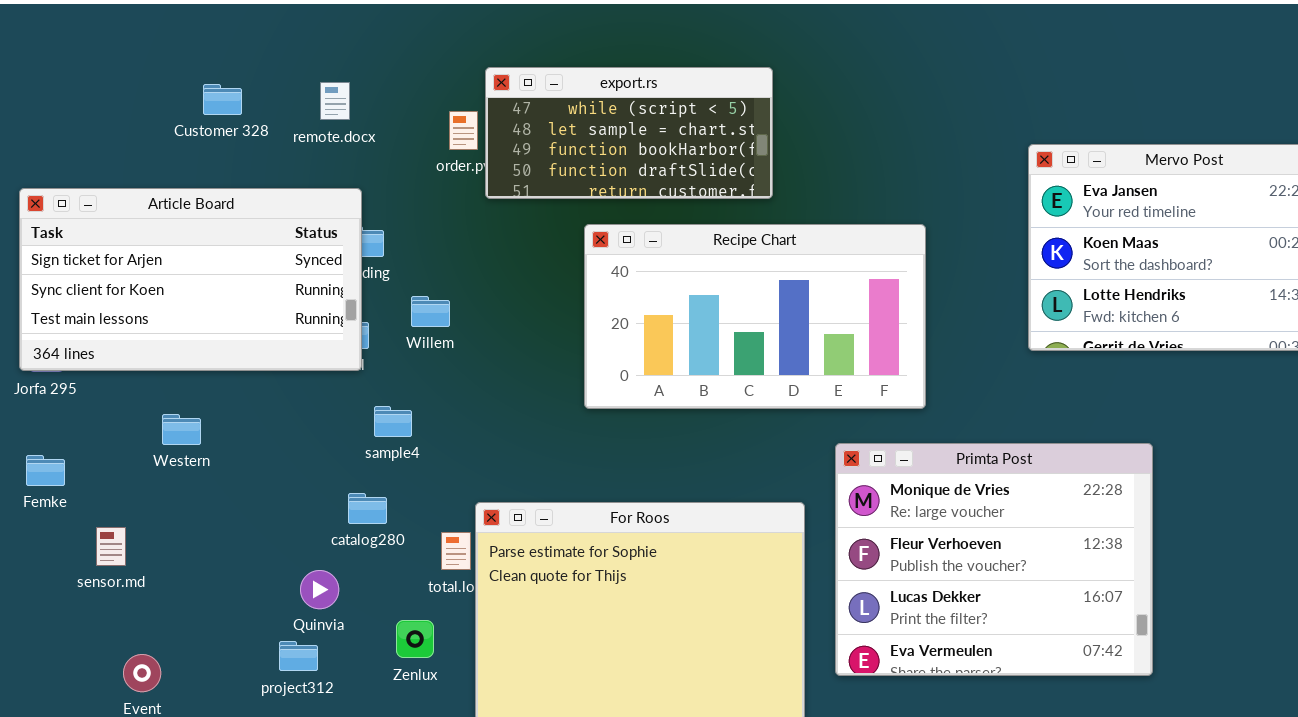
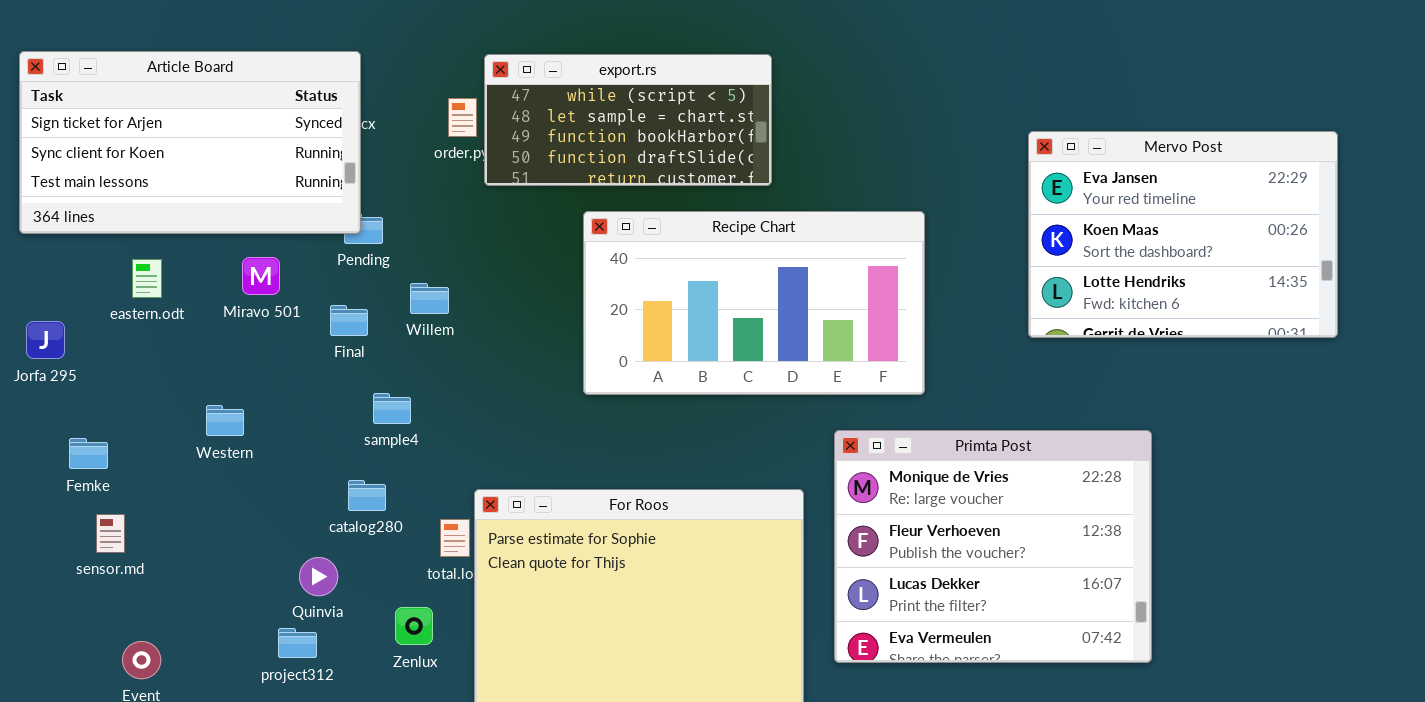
Article Board: [19,188,362,371] -> [19,51,361,234], moved
Western: [162,414,201,445] -> [206,405,244,436], moved
Femke: [26,455,65,486] -> [69,438,108,469], moved

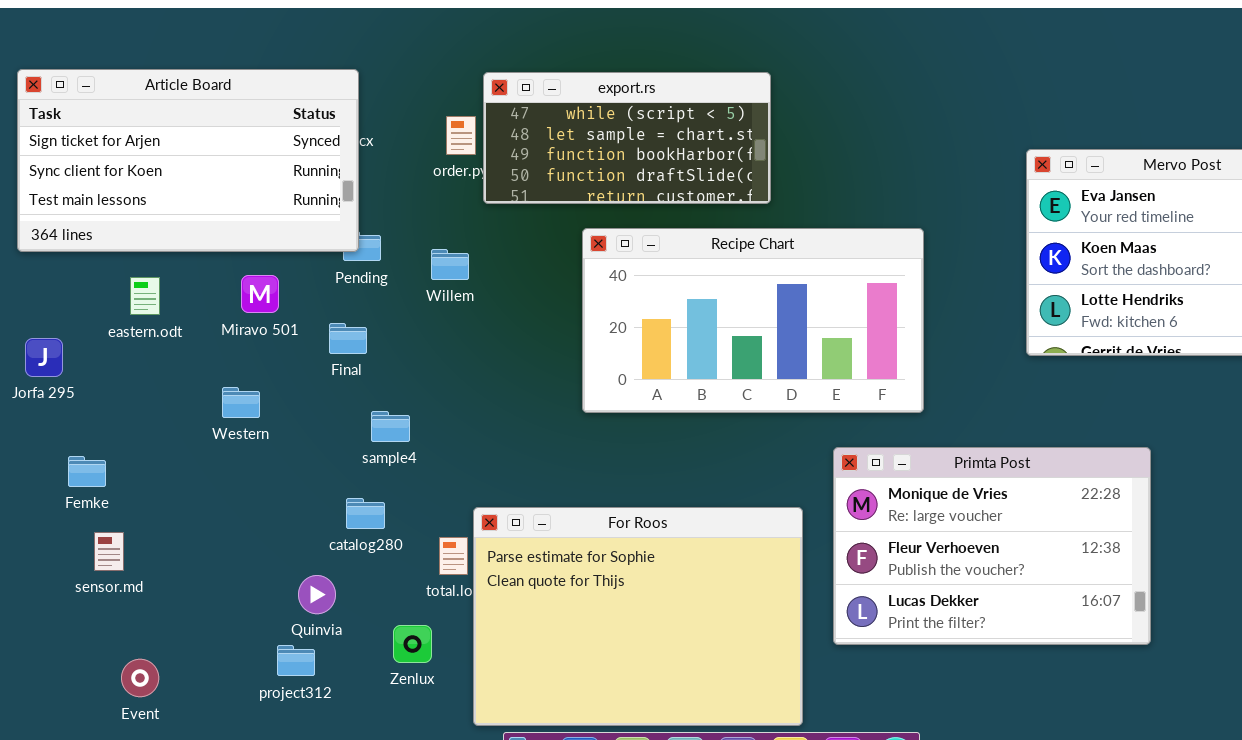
Willem: [410,283,449,314] -> [431,249,469,280], moved
Western: [206,405,244,436] -> [222,387,260,418], moved
Primta Post: [834,430,1152,663] -> [833,447,1151,645], resized

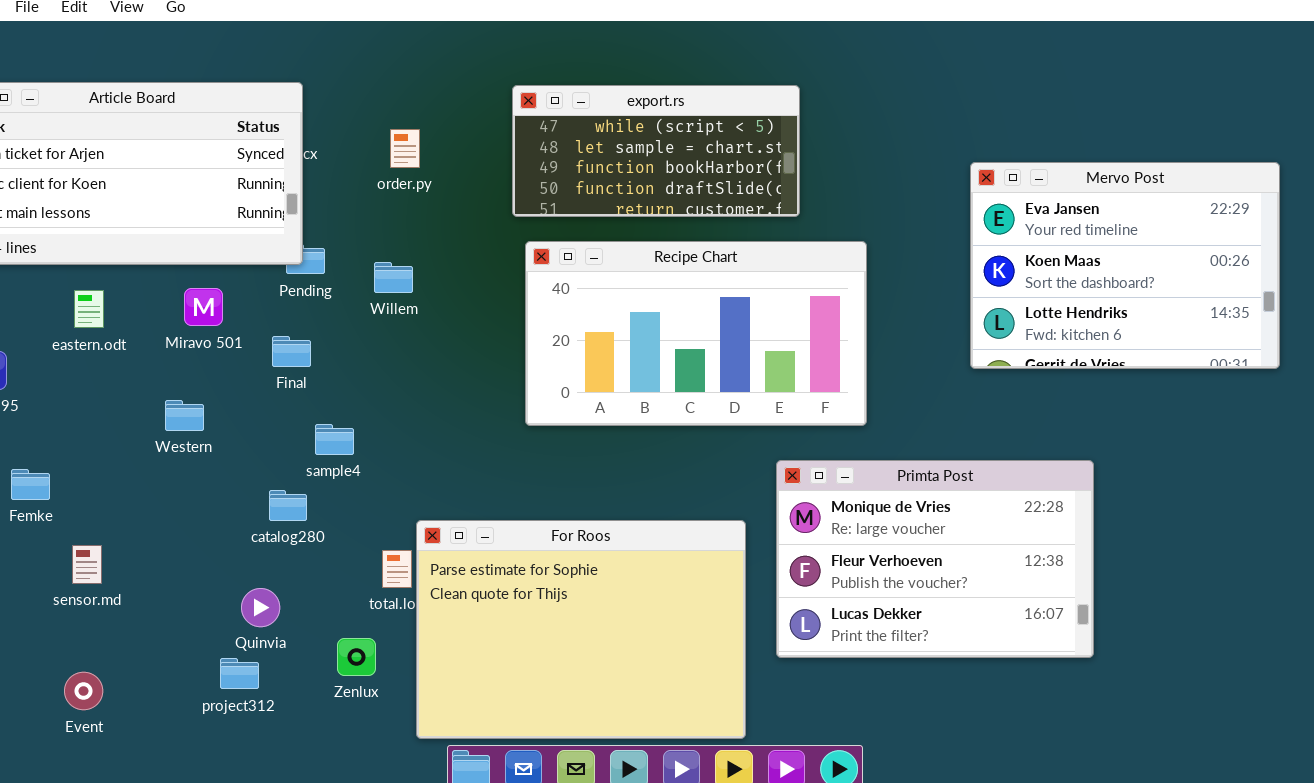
export.rs: [483,72,771,204] -> [512,85,800,217], moved
catalog280: [346,498,385,529] -> [269,490,307,521], moved
sensor.md: [94,532,124,571] -> [72,545,102,584], moved

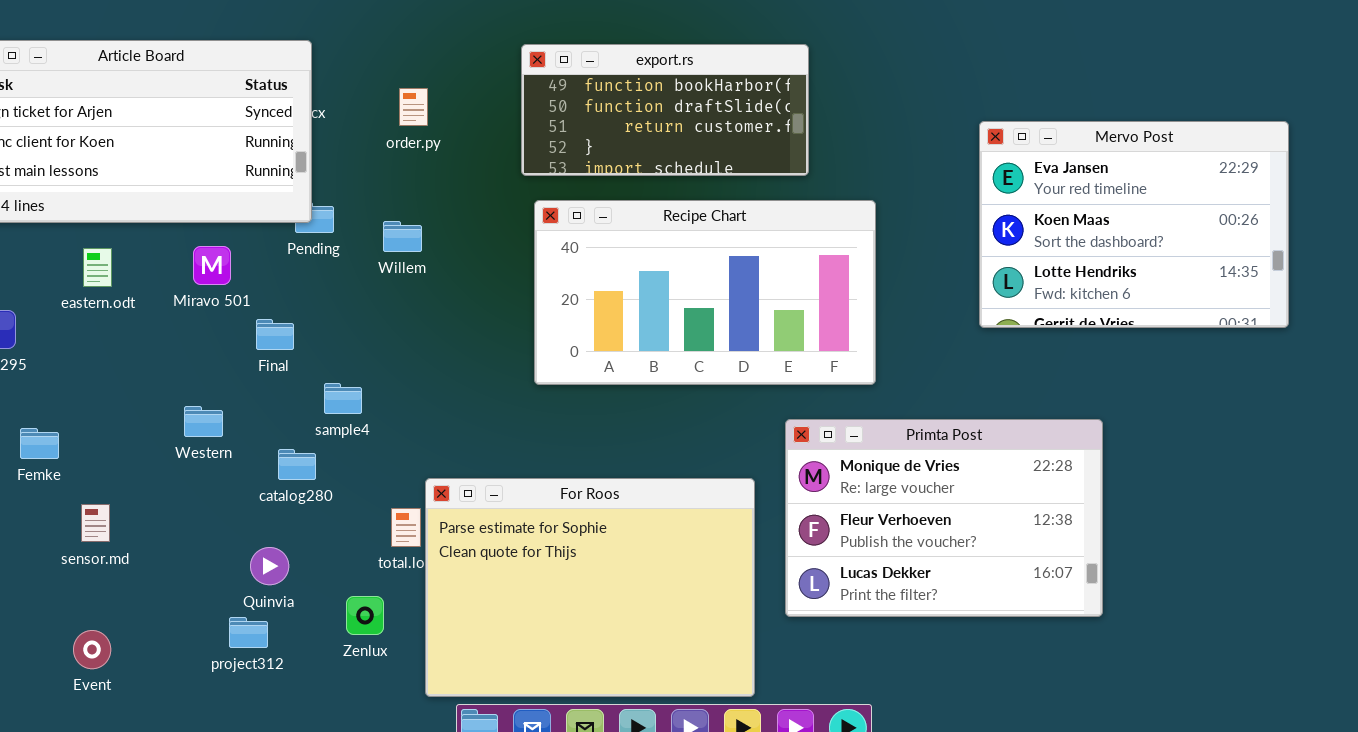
export.rs: [512,85,800,217] -> [521,44,809,176], scrolled down 2 rows
Final: [272,336,311,367] -> [256,319,294,350], moved
Western: [165,400,204,431] -> [184,406,223,437], moved

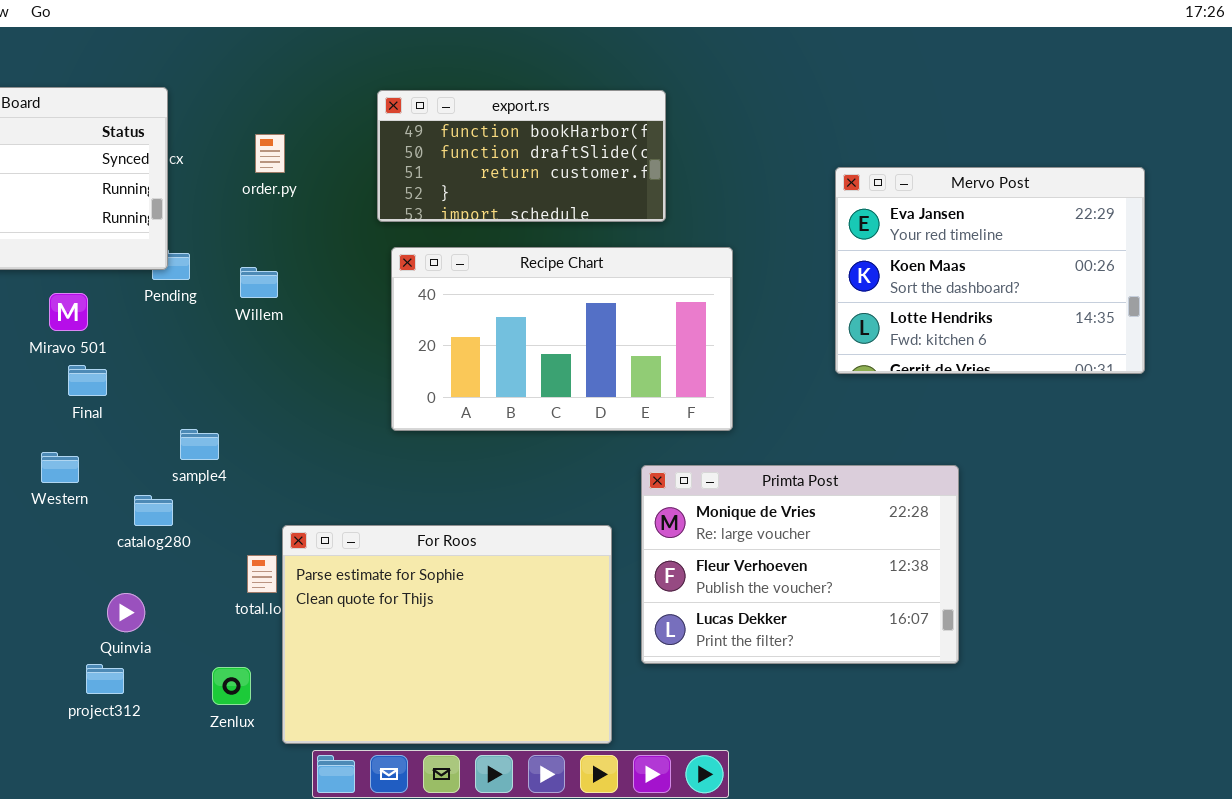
Final: [256,319,294,350] -> [68,365,107,396], moved
Zenlux: [346,596,384,635] -> [212,667,251,705], moved

